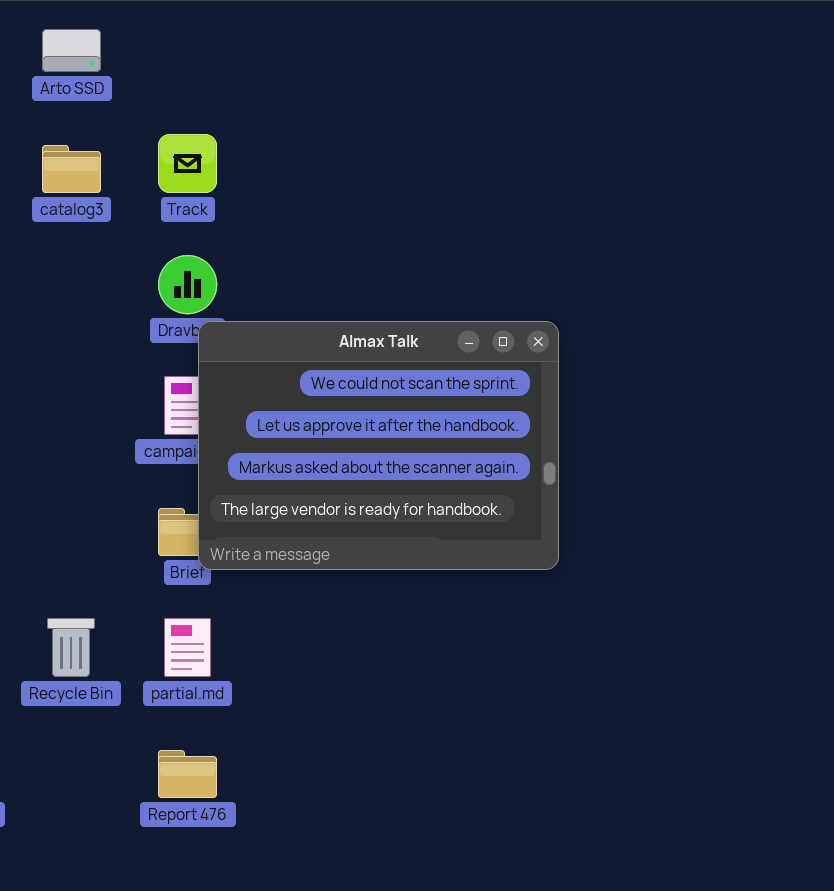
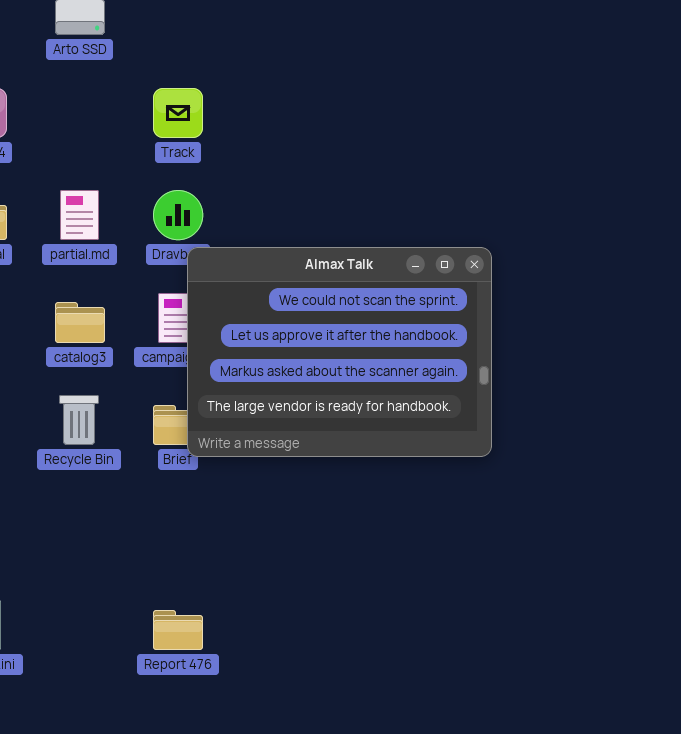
catalog3: [42,145,101,193] -> [55,302,105,343], moved
Recycle Bin: [47,618,95,677] -> [59,395,99,445], moved
partial.md: [164,618,211,677] -> [60,190,99,240], moved

